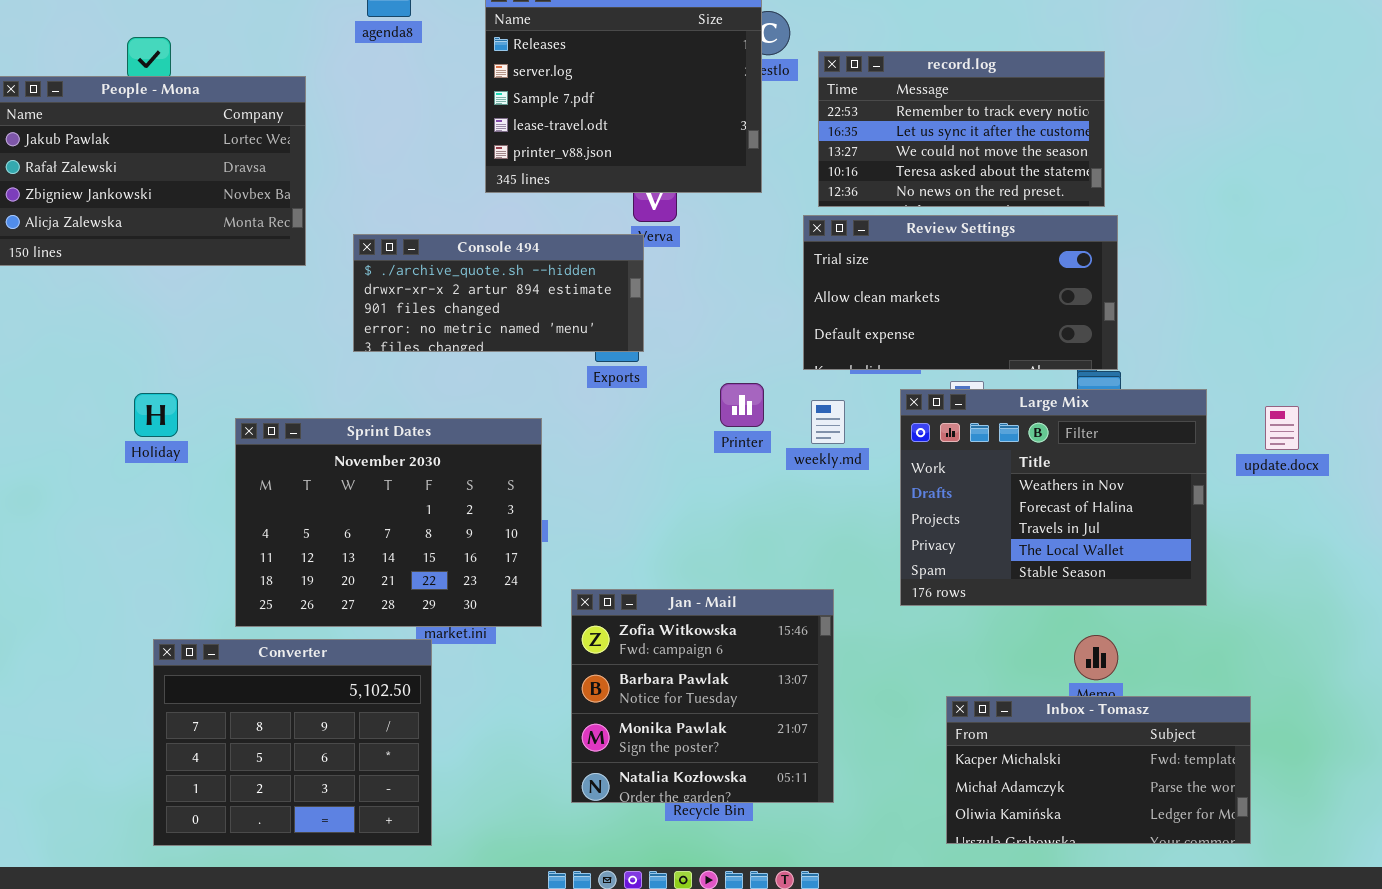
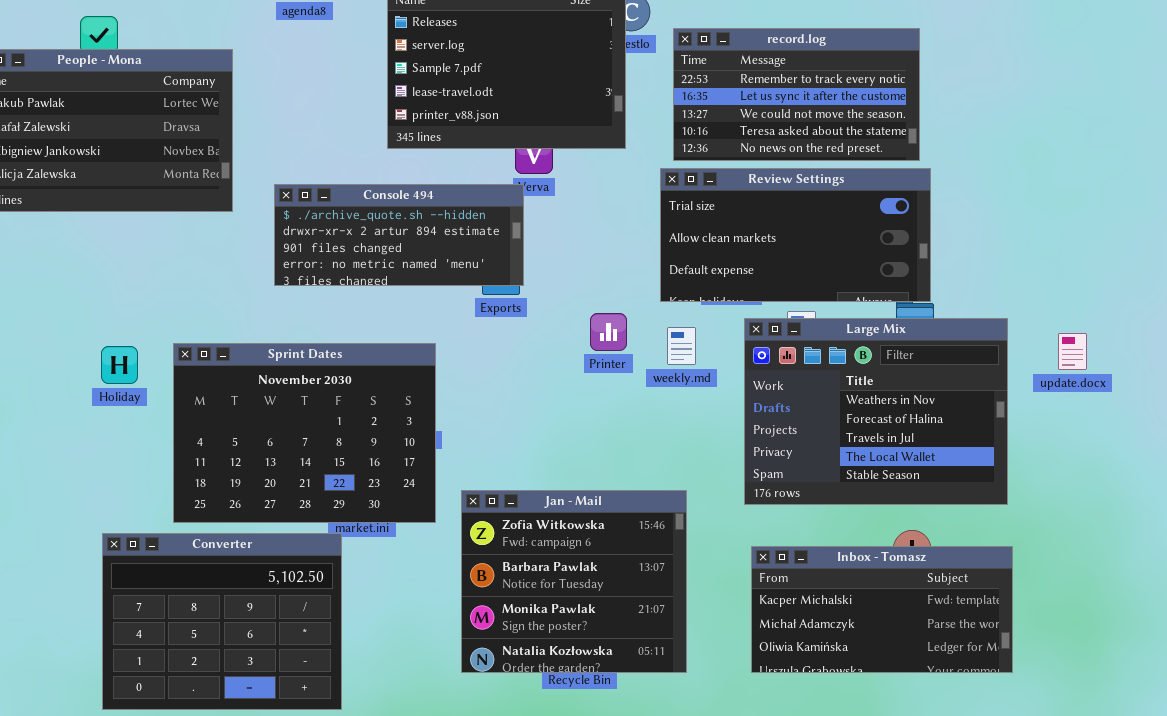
Holiday: [134,393,178,437] -> [101,346,138,384], moved
Inbox - Tomasz: [946,696,1251,844] -> [751,546,1013,673], moved

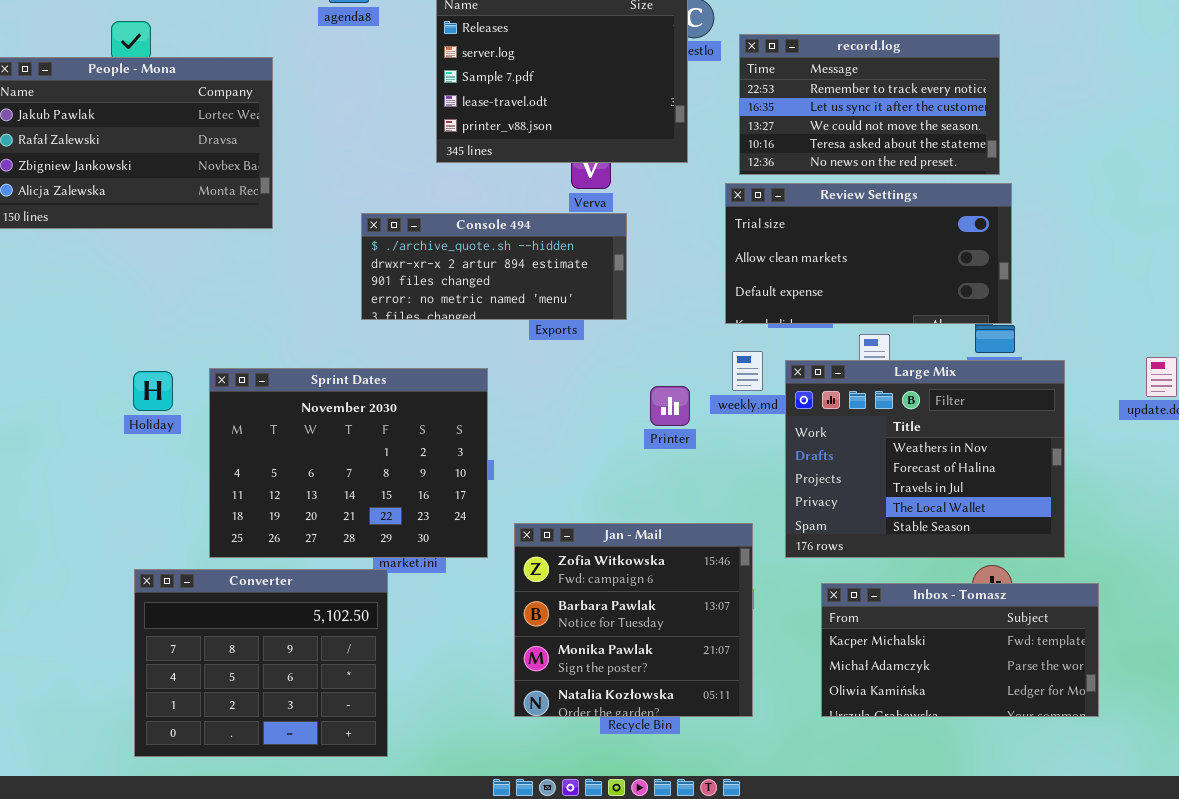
Console 494: [274,184,524,286] -> [361,213,627,320], moved
Printer: [590,313,627,351] -> [650,386,690,426], moved
Large Mix: [744,318,1008,505] -> [785,360,1065,558], moved

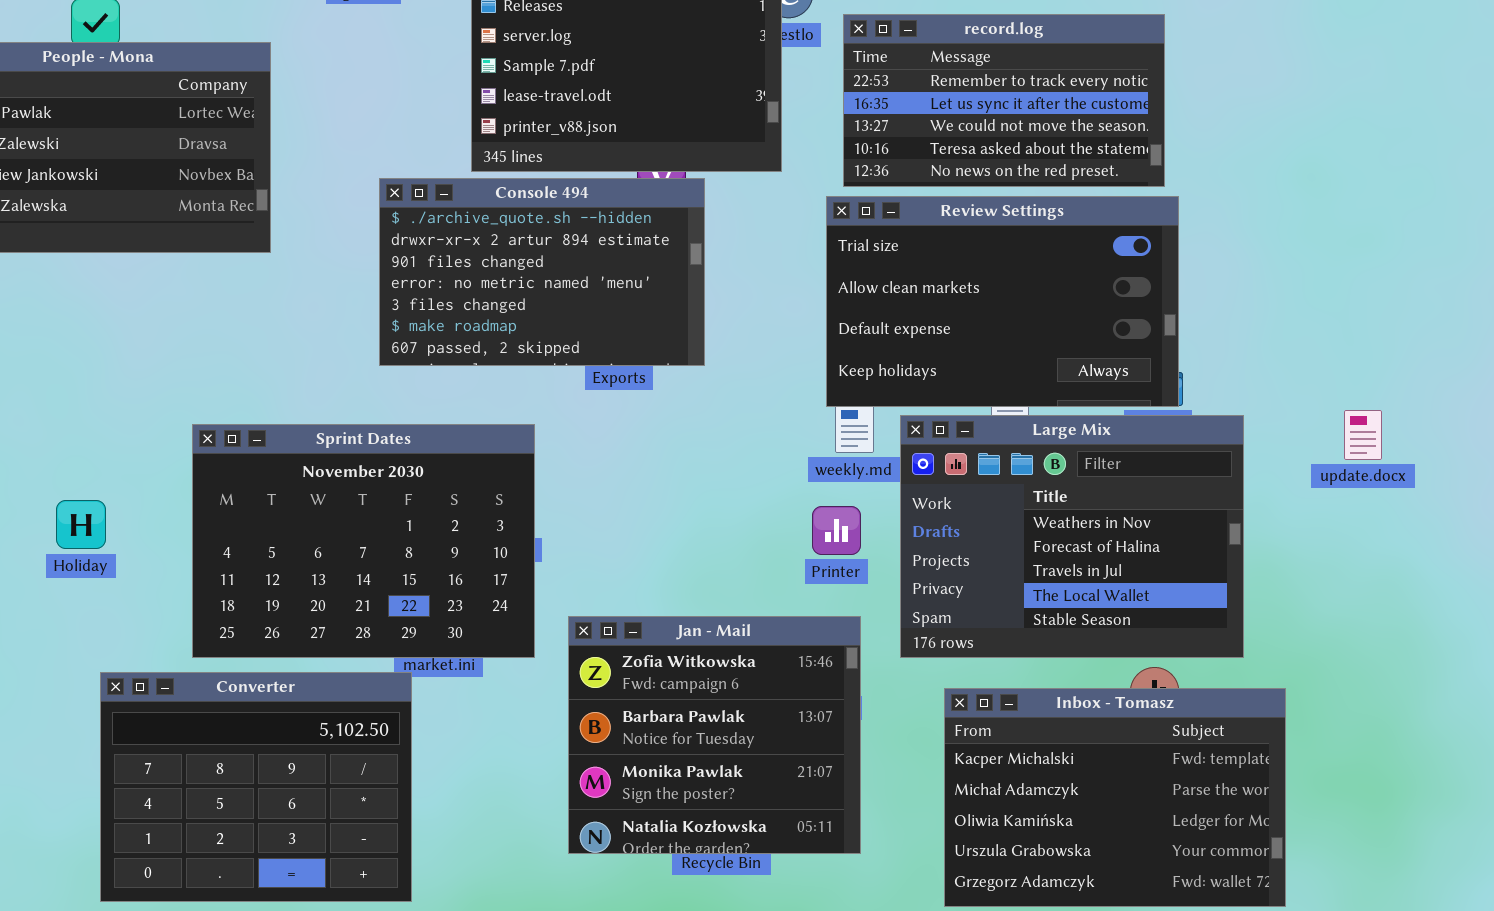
Review Settings: [725,183,1012,324] -> [826,196,1179,407], resized
Console 494: [361,213,627,320] -> [379,178,705,366], resized
Holiday: [133,371,173,411] -> [56,500,106,549], moved
Printer: [650,386,690,426] -> [812,506,861,555], moved
Inbox - Tomasz: [821,583,1099,717] -> [944,688,1286,907], resized

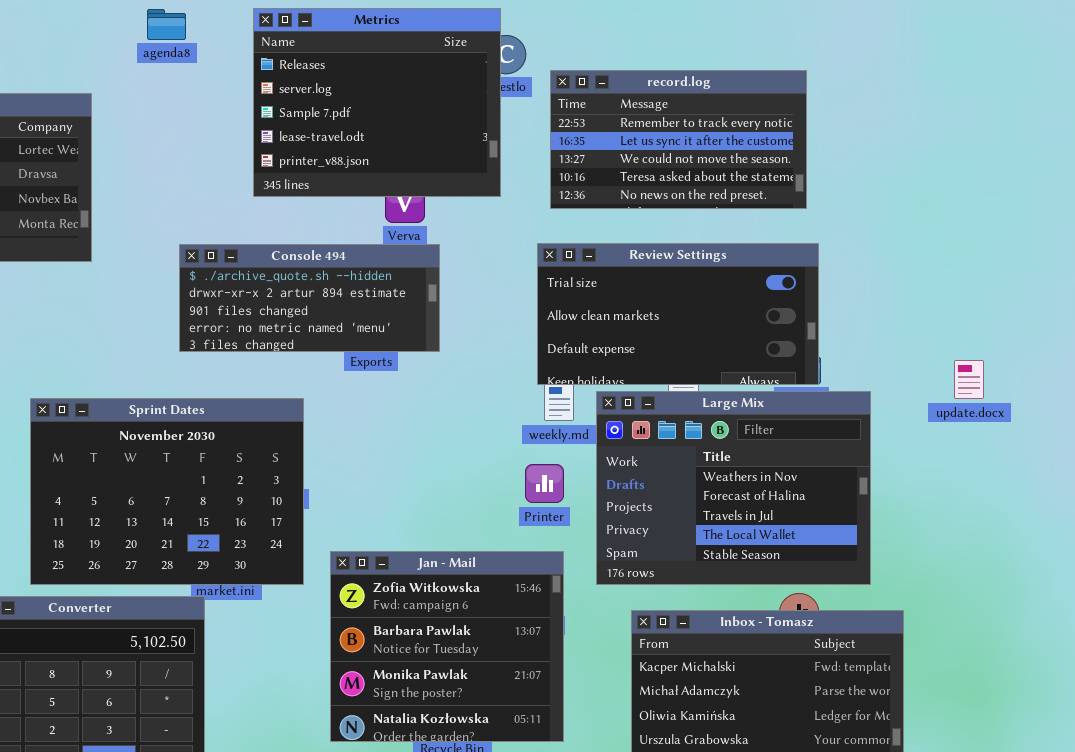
Console 494: [379,178,705,366] -> [179,244,440,352], resized
Review Settings: [826,196,1179,407] -> [537,243,819,385], resized
update.docx: [1344,410,1382,460] -> [954,360,984,399], moved

